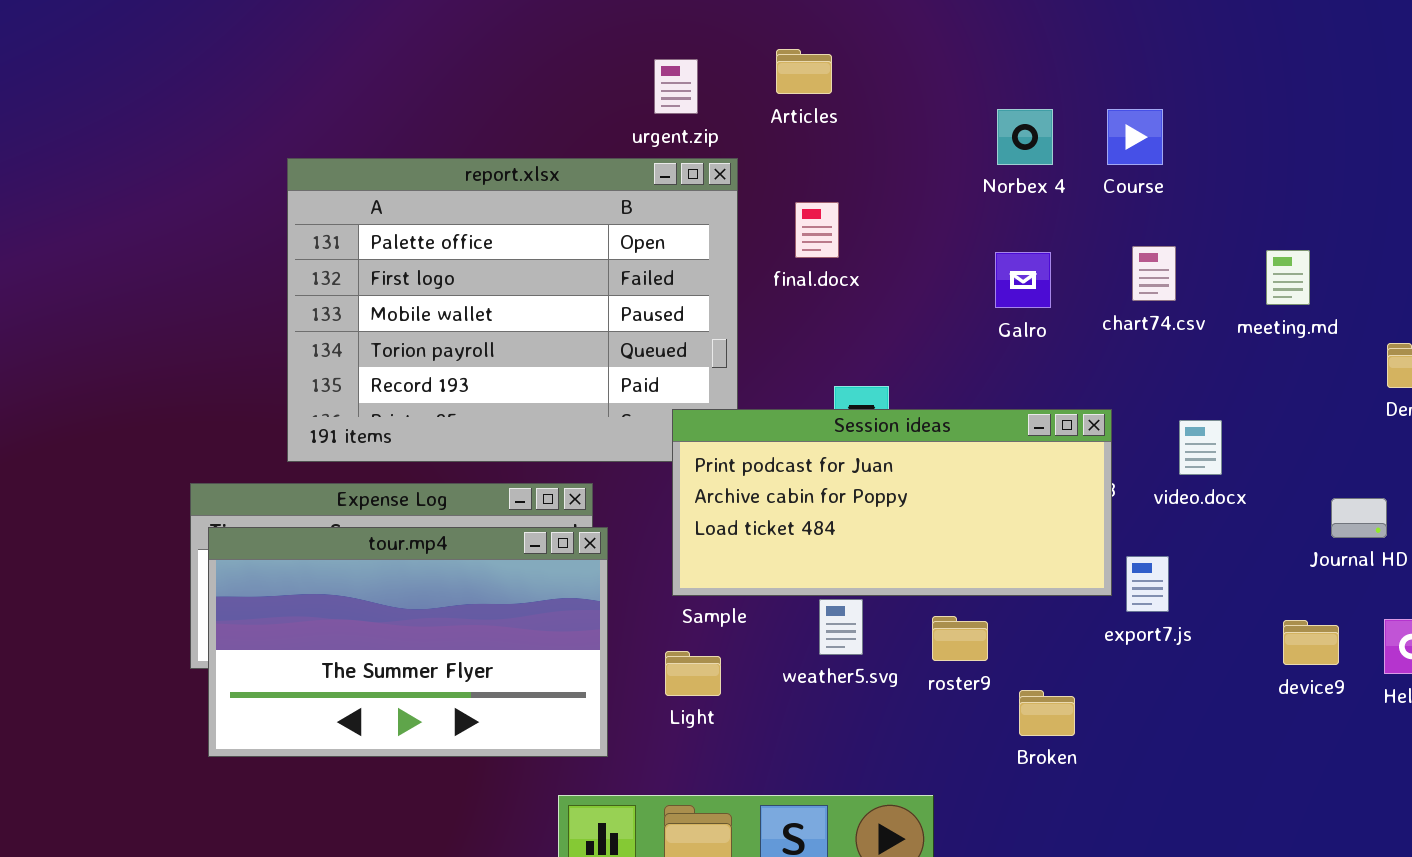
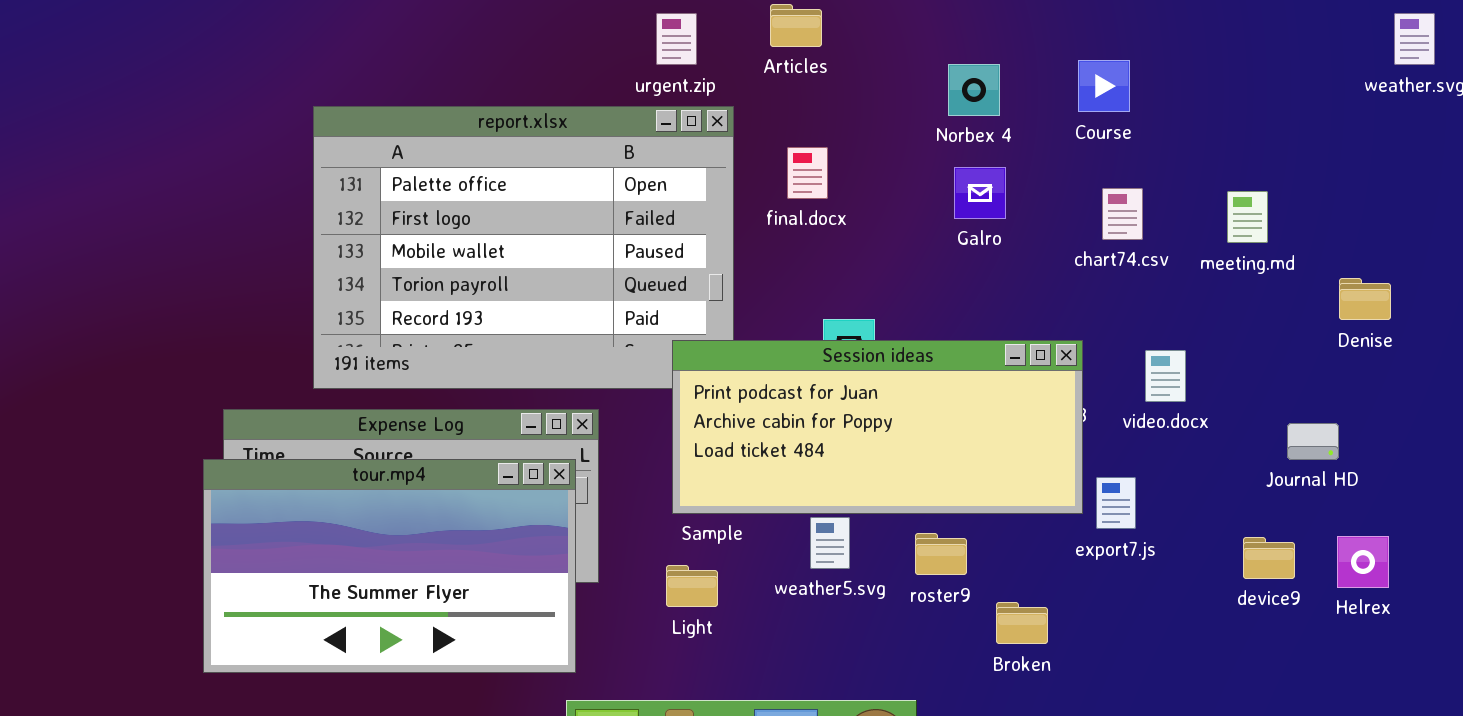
Norbex 4: [997,109,1053,165] -> [948,64,1000,116], moved
Galro: [995,252,1051,308] -> [954,167,1006,219], moved
tour.mp4: [208,527,608,757] -> [203,459,576,673], moved

